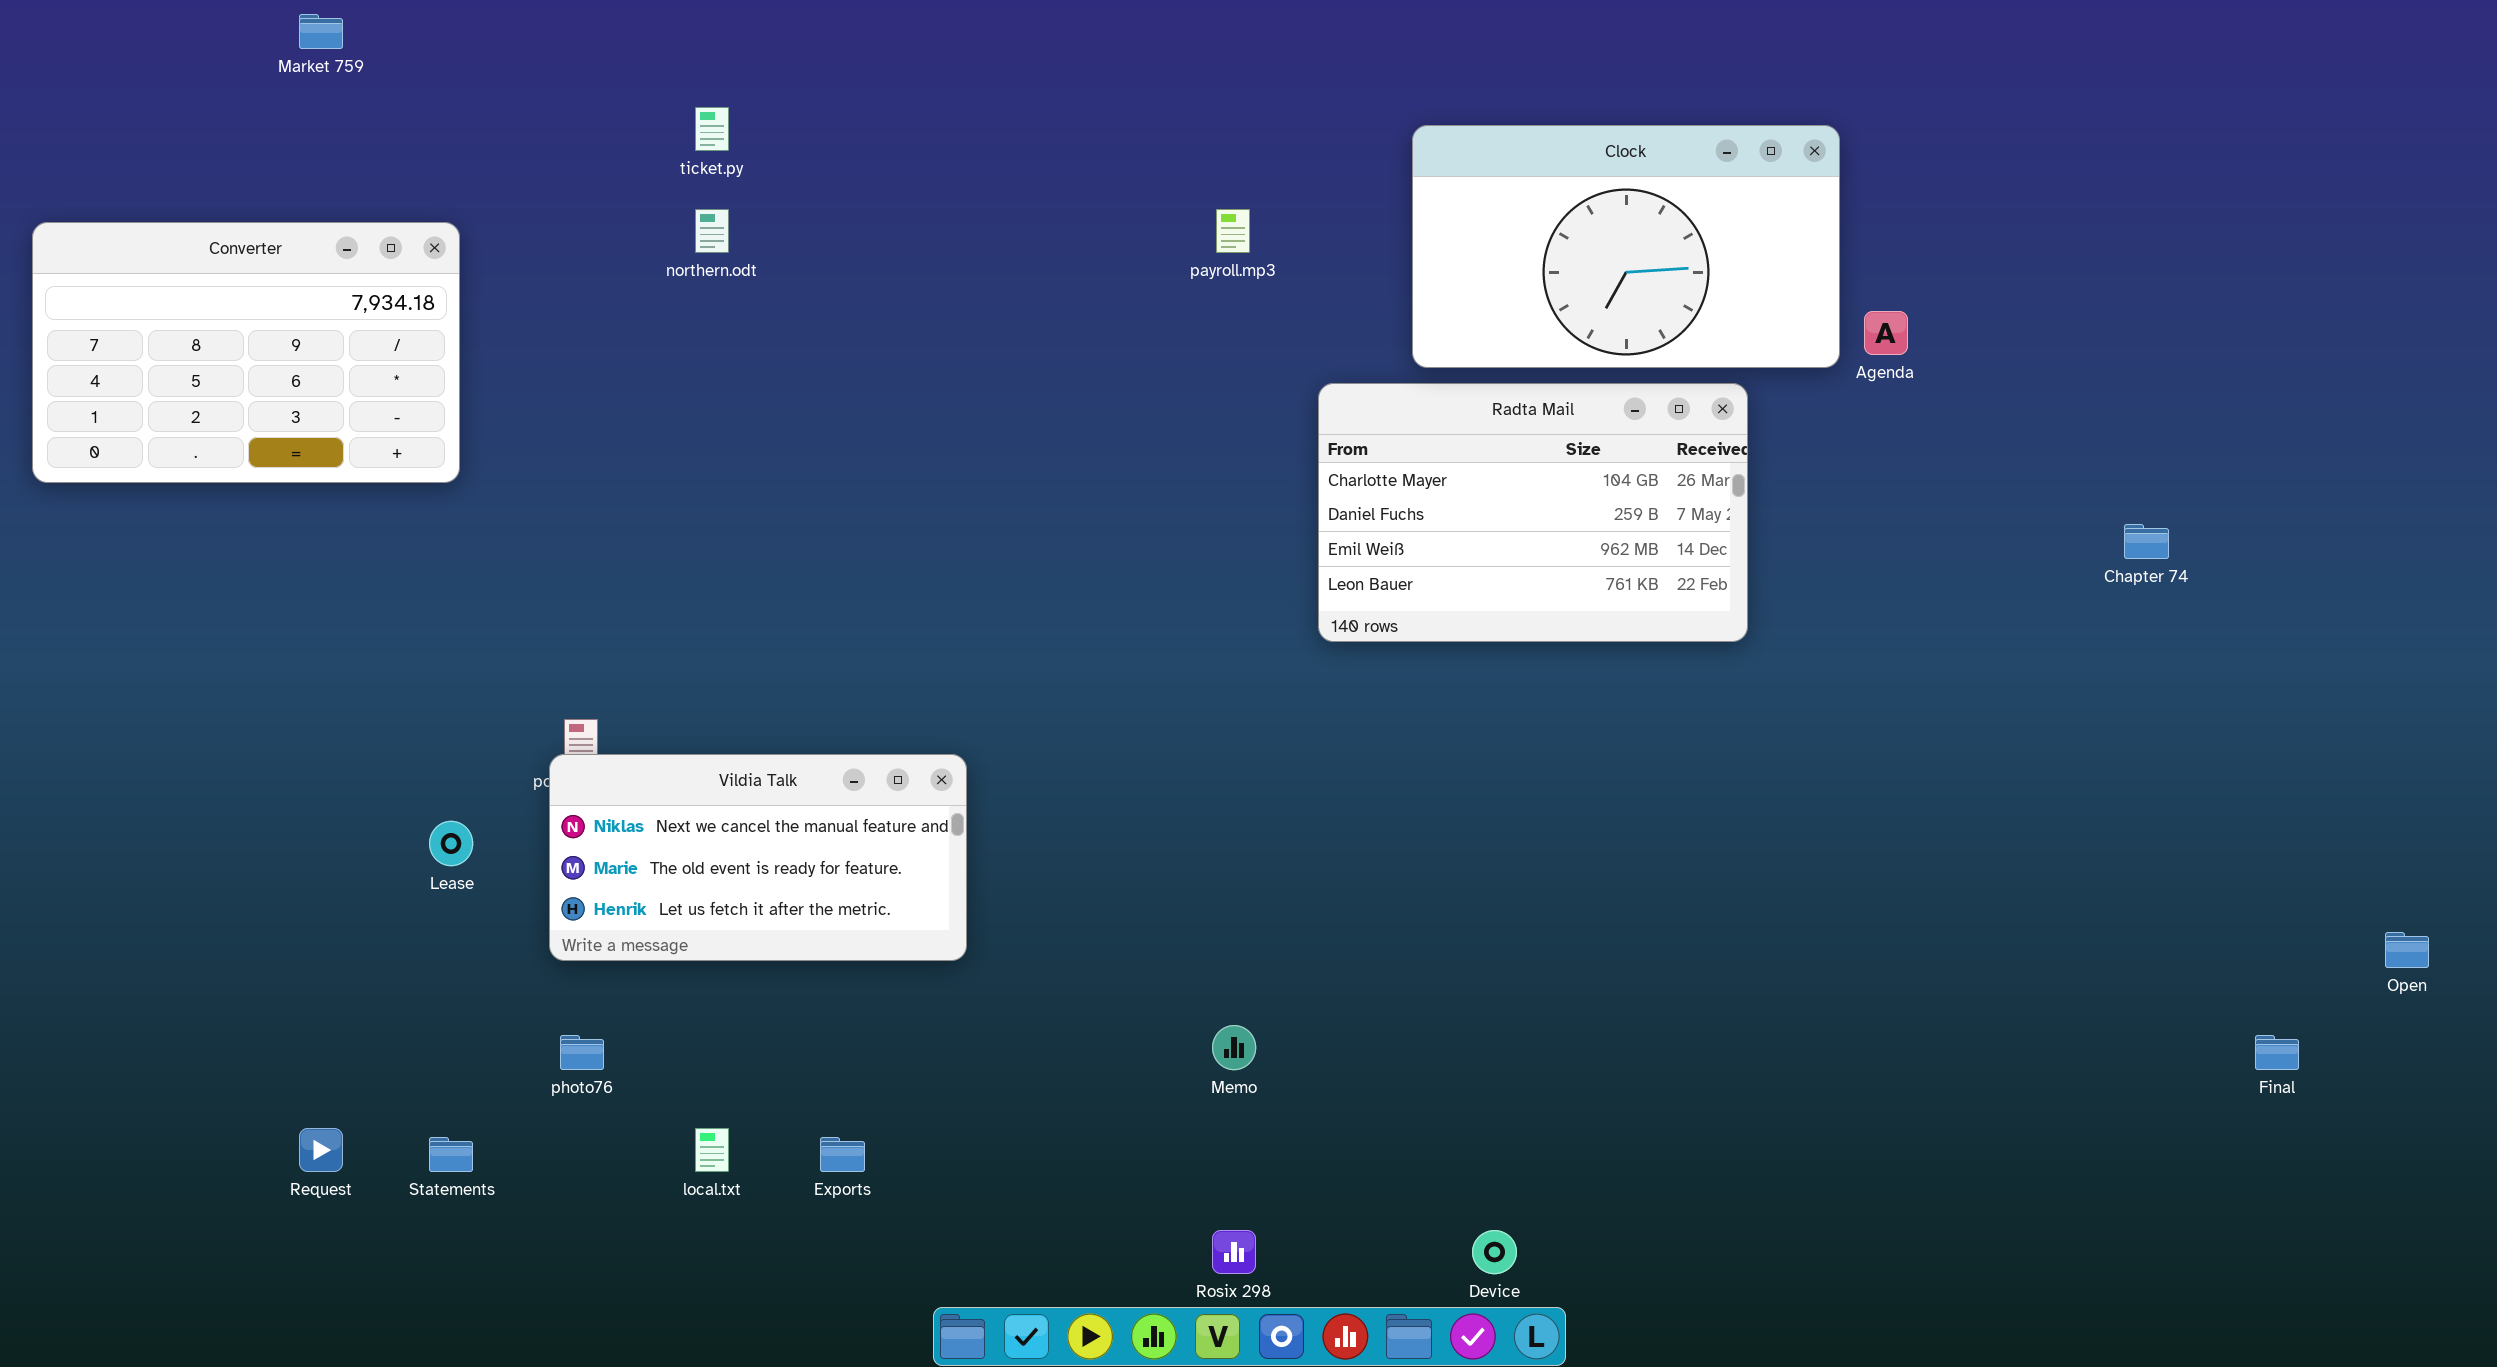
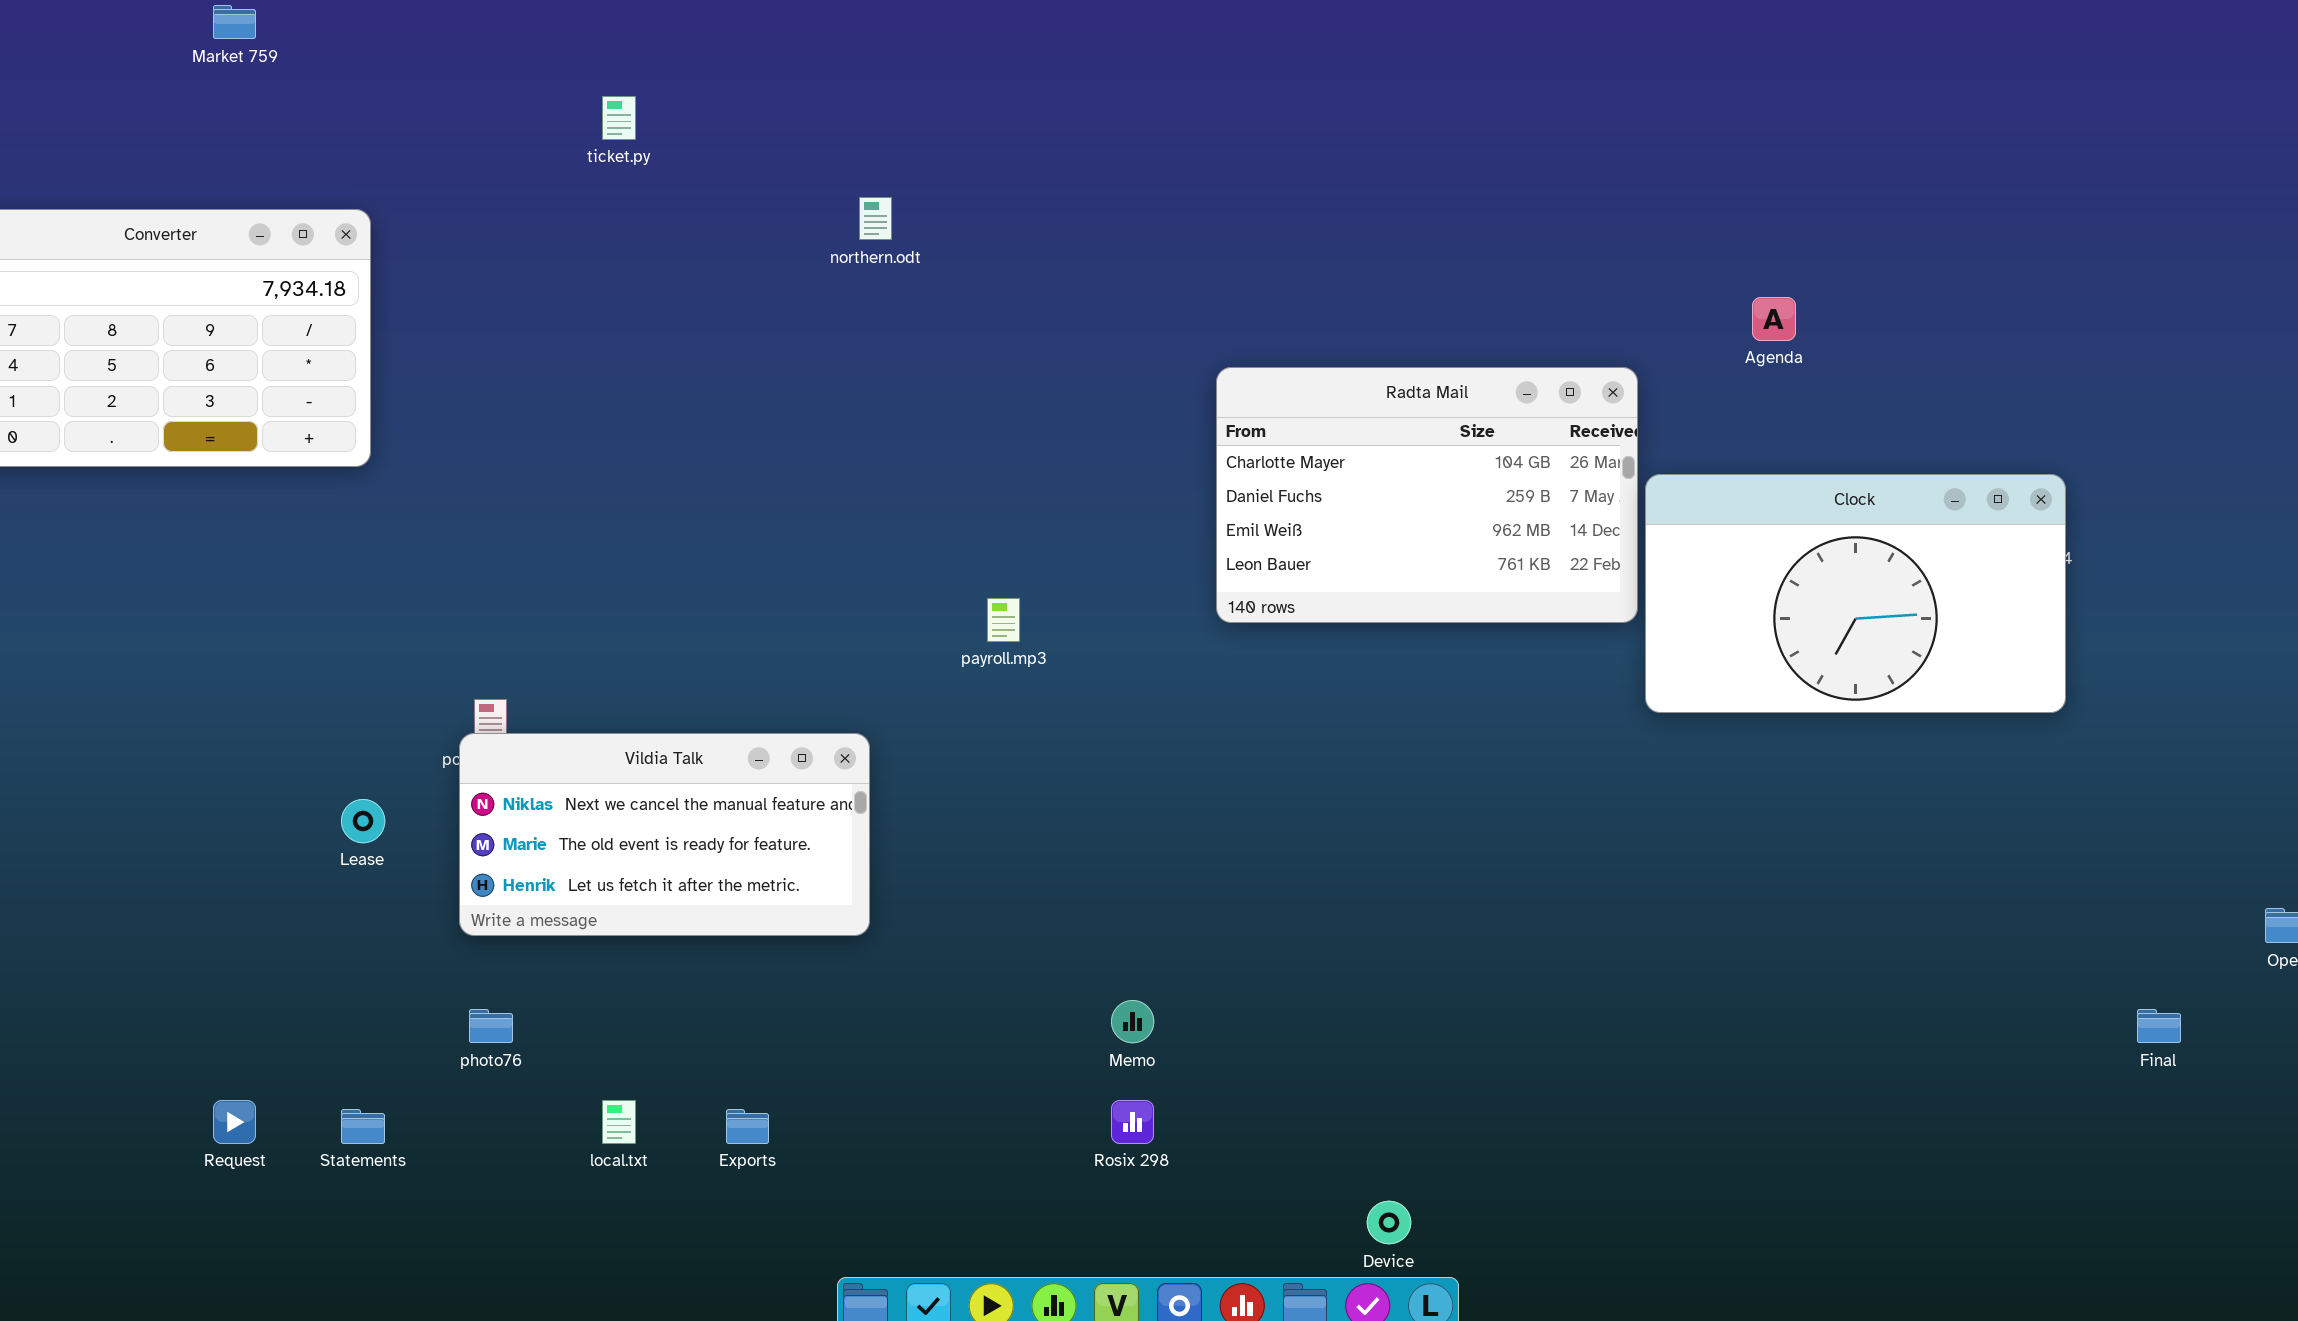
Clock: [1412,125,1840,368] -> [1645,474,2066,713], moved
northern.odt: [695,209,729,253] -> [859,197,892,240], moved
payroll.mp3: [1216,209,1250,253] -> [987,598,1020,642], moved
Rosix 298: [1212,1230,1256,1274] -> [1111,1100,1154,1144], moved

